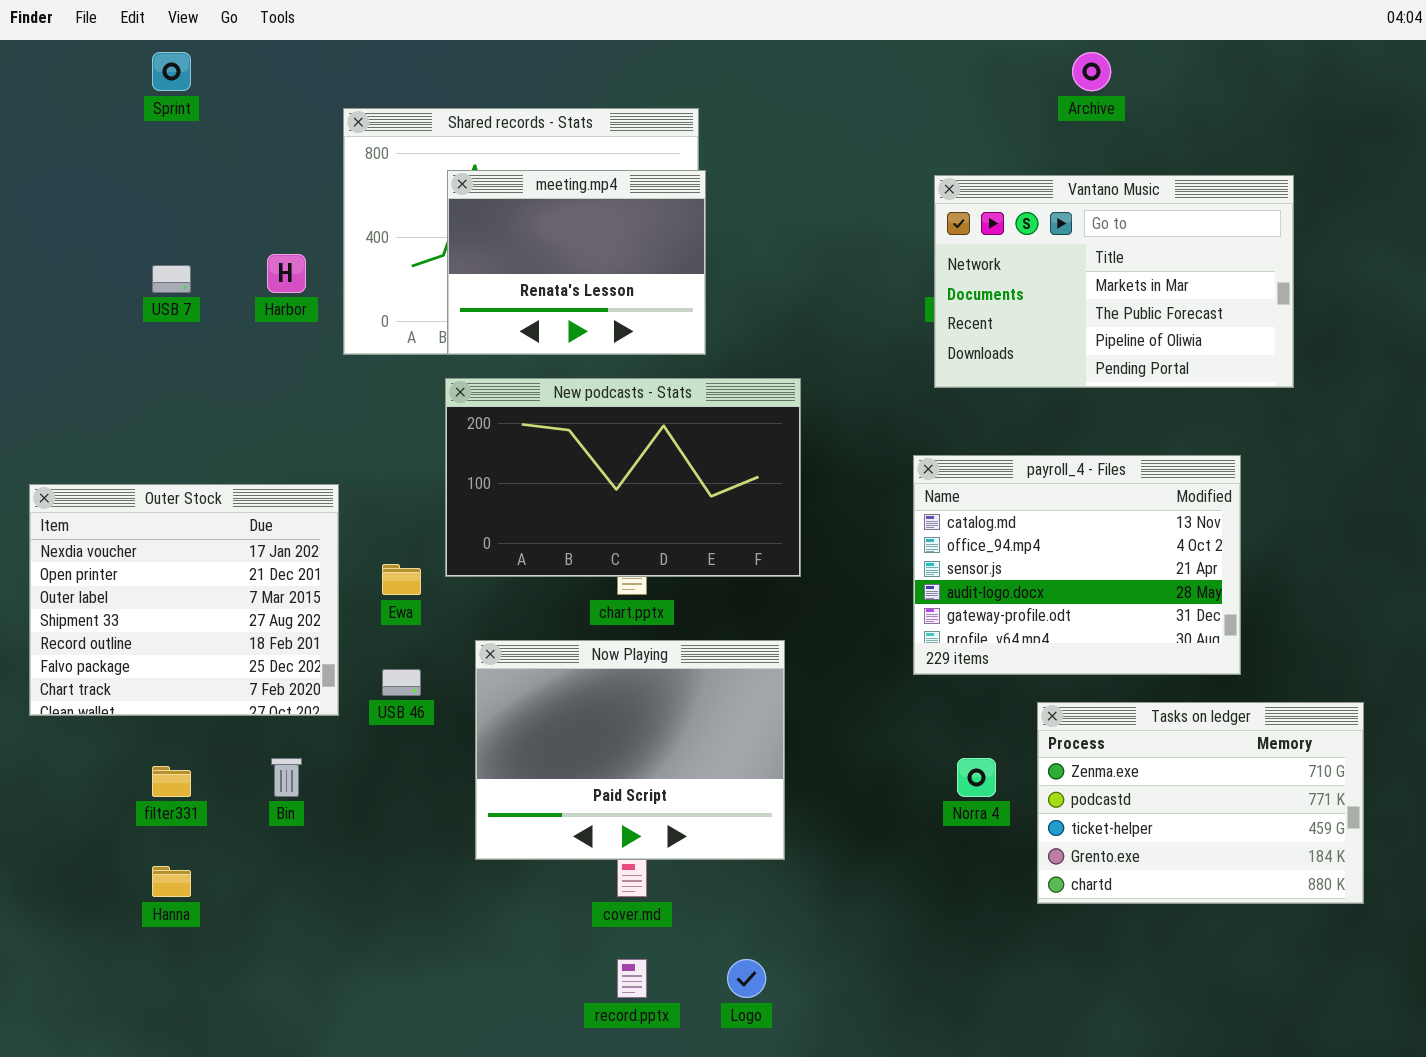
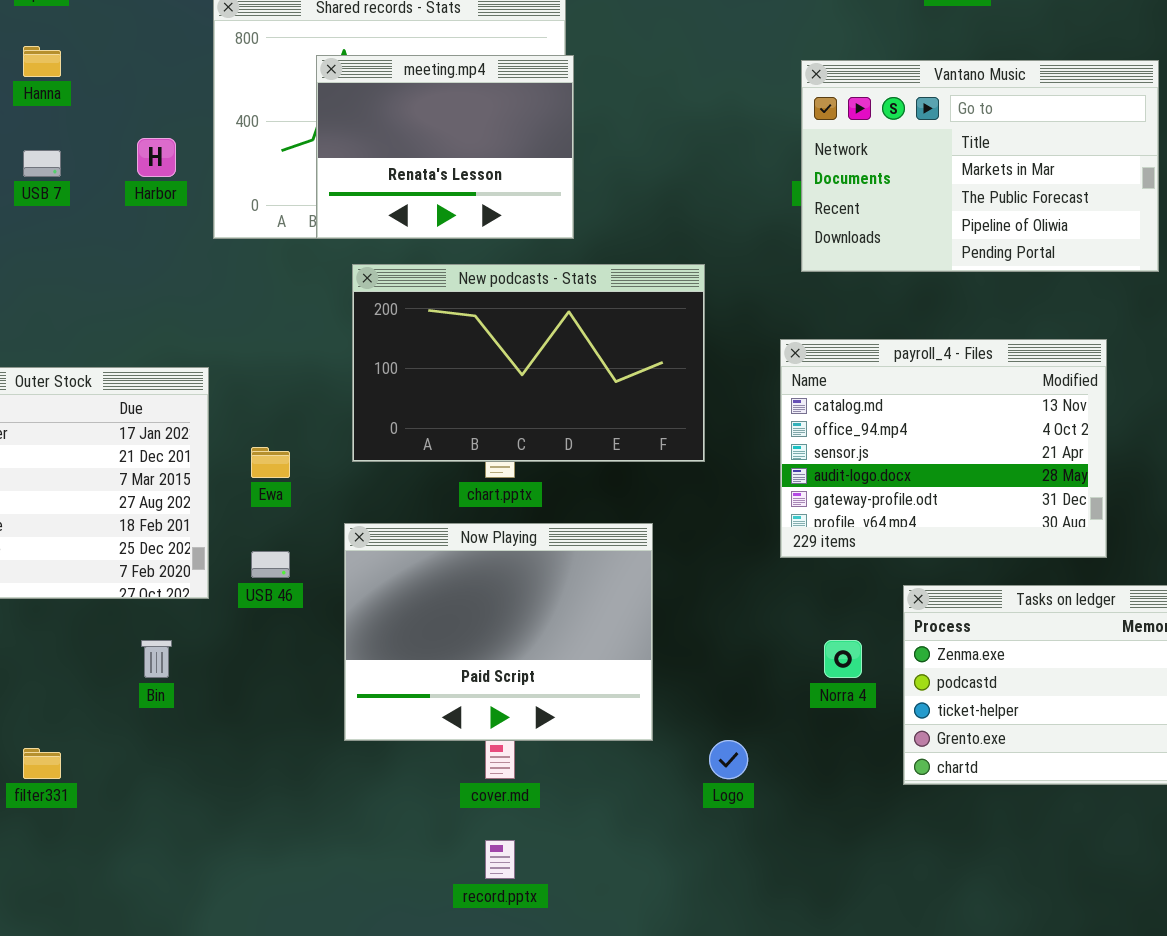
New podcasts - Stats: [445,378,801,577] -> [352,264,705,462], moved
filter331: [152,766,191,797] -> [23,748,61,779], moved
Hanna: [152,866,191,897] -> [23,46,61,77], moved
Logo: [727,959,766,998] -> [709,740,748,779], moved

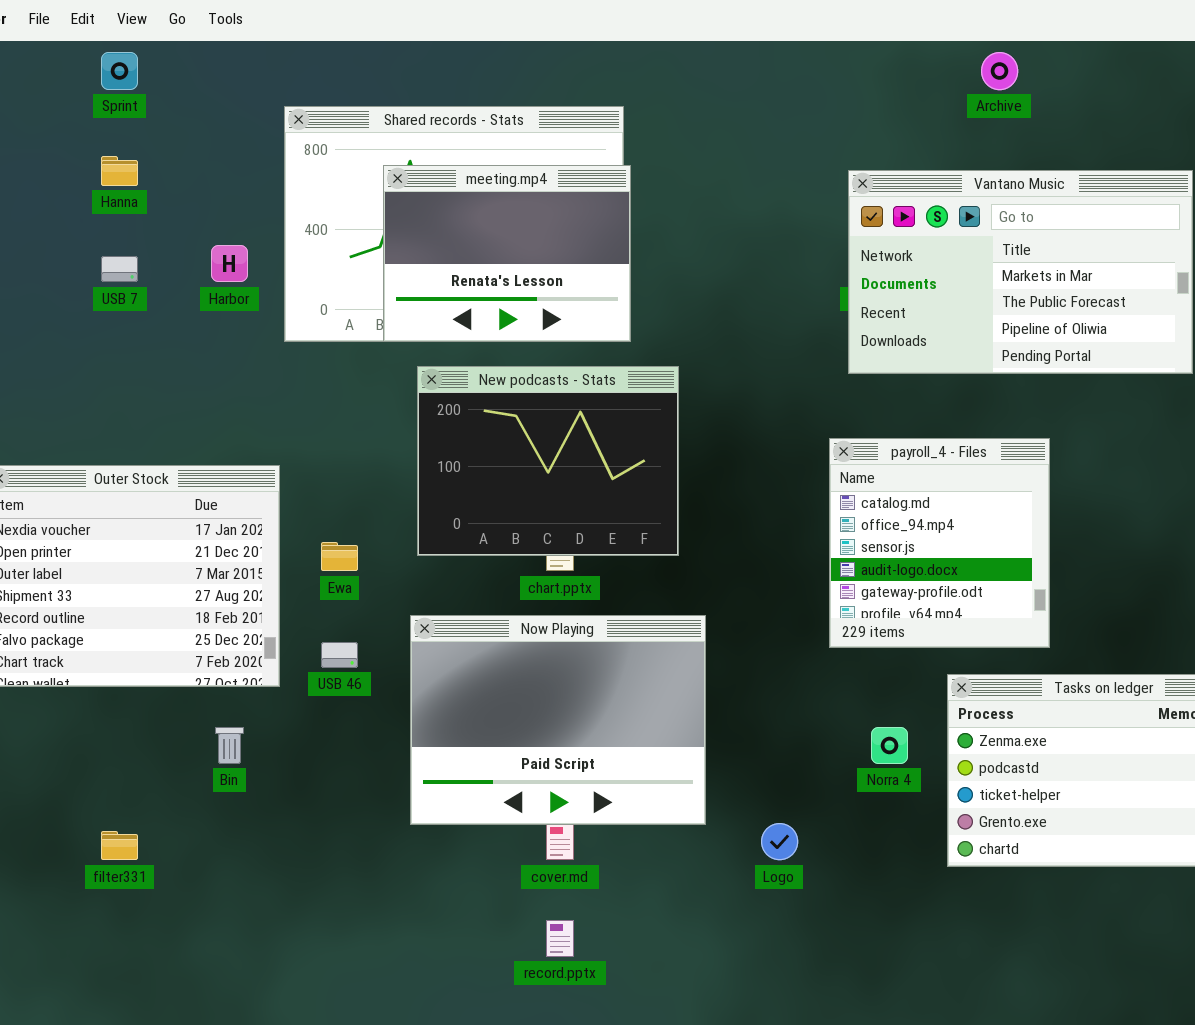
New podcasts - Stats: [352,264,705,462] -> [417,366,679,556], resized
payroll_4 - Files: [780,339,1107,558] -> [829,438,1050,648], resized

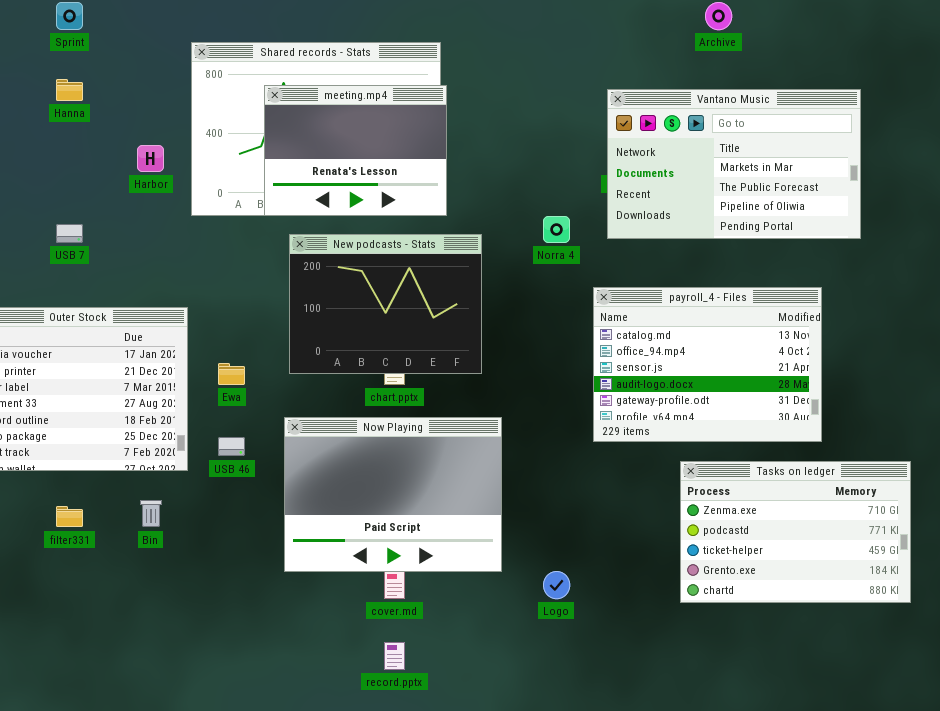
USB 7: [101,256,138,282] -> [56,224,83,243], moved
payroll_4 - Files: [829,438,1050,648] -> [593,287,822,442], resized
Norra 4: [871,727,908,764] -> [543,216,570,243], moved
filter331: [101,831,138,860] -> [56,506,83,527], moved

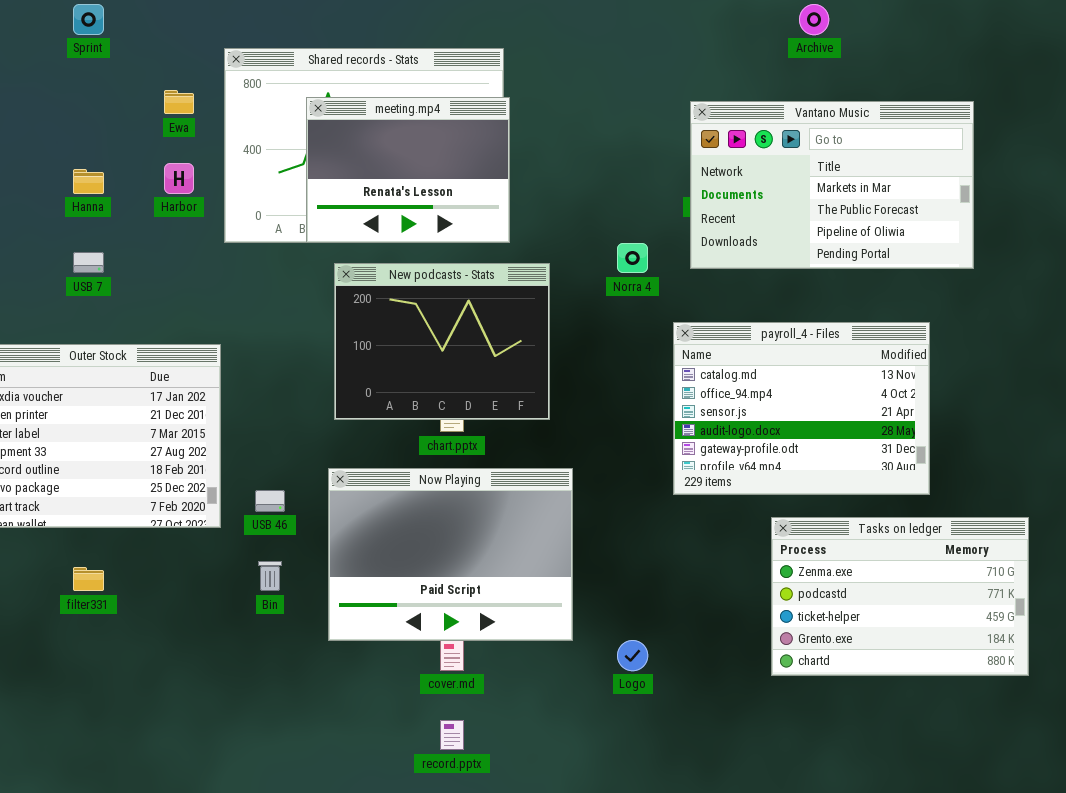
Hanna: [56,79,83,101] -> [73,169,104,194], moved
Ewa: [218,363,245,385] -> [164,90,194,114], moved
Bin: [140,500,162,527] -> [258,561,282,591], moved

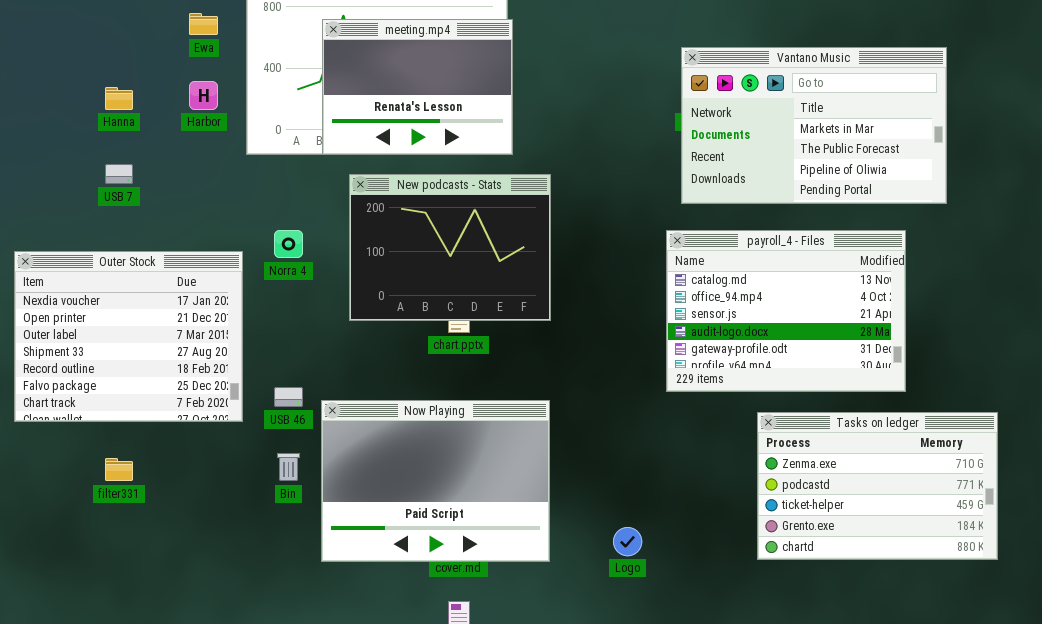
Vantano Music: [690,101,974,269] -> [681,47,947,204], moved
Norra 4: [617,243,648,273] -> [274,230,303,258], moved
Now Playing: [328,468,573,641] -> [321,400,550,562], moved

